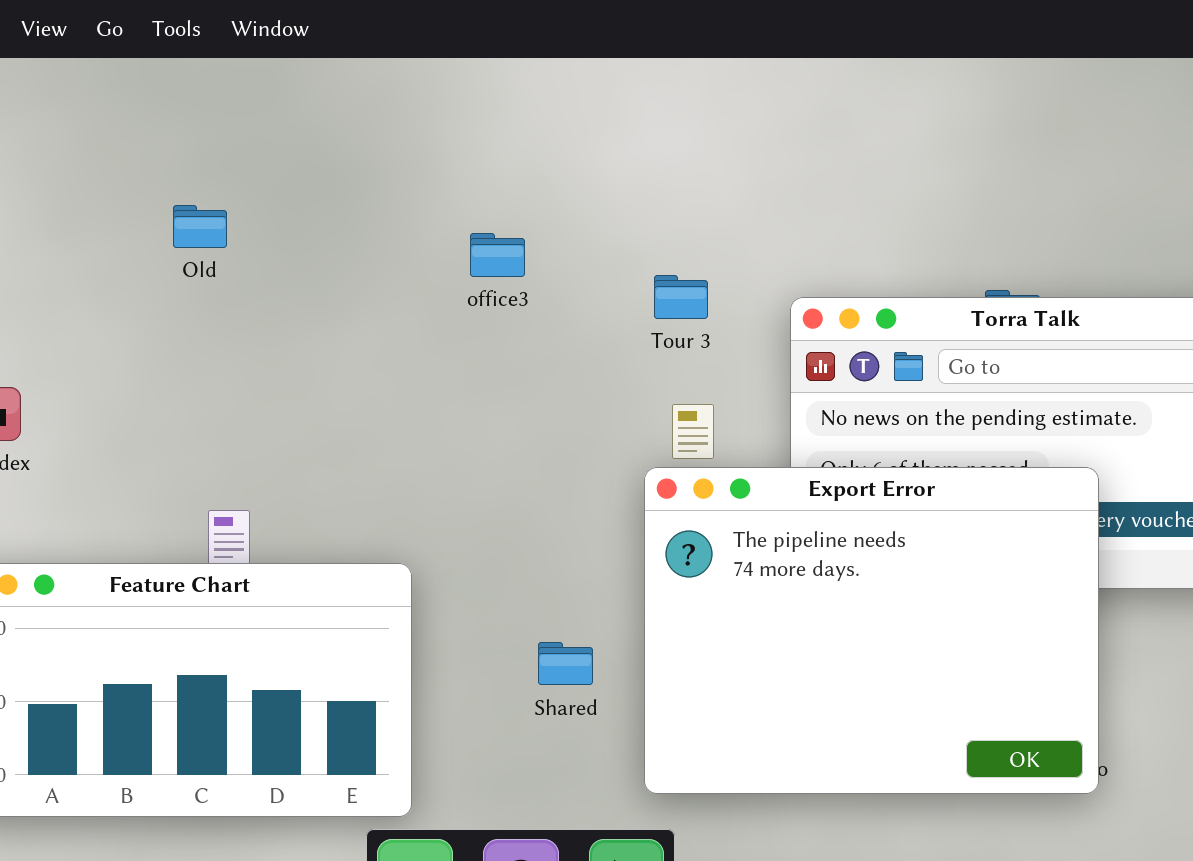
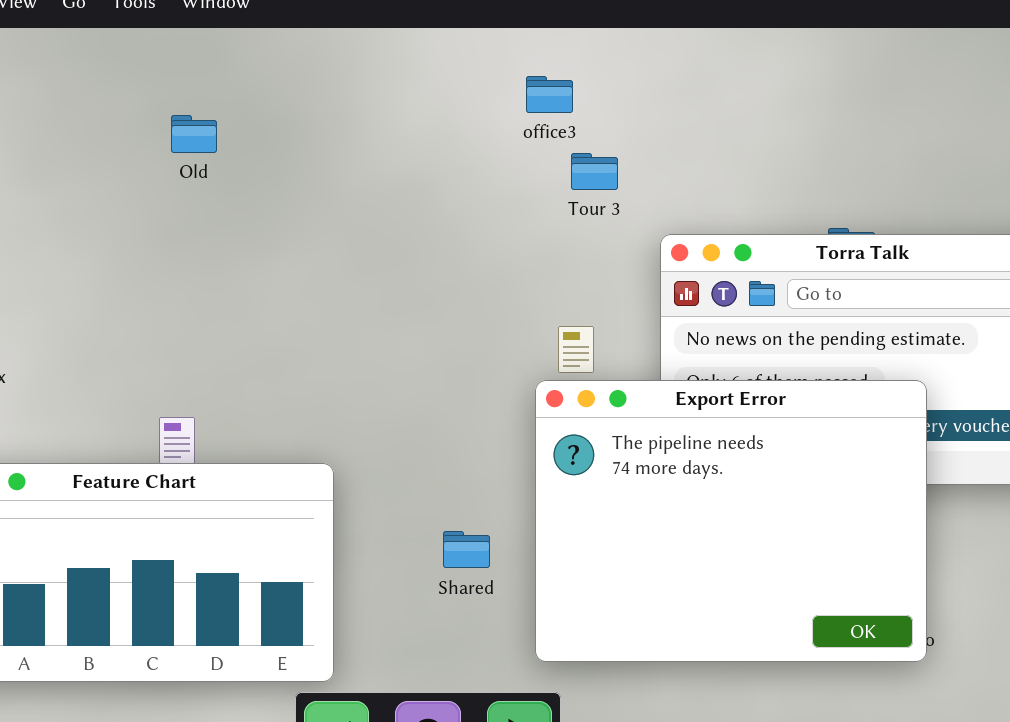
Old: [173,205,227,248] -> [171,115,217,153], moved
office3: [470,233,525,277] -> [526,76,573,113], moved
Tour 3: [654,275,708,319] -> [571,153,618,190], moved

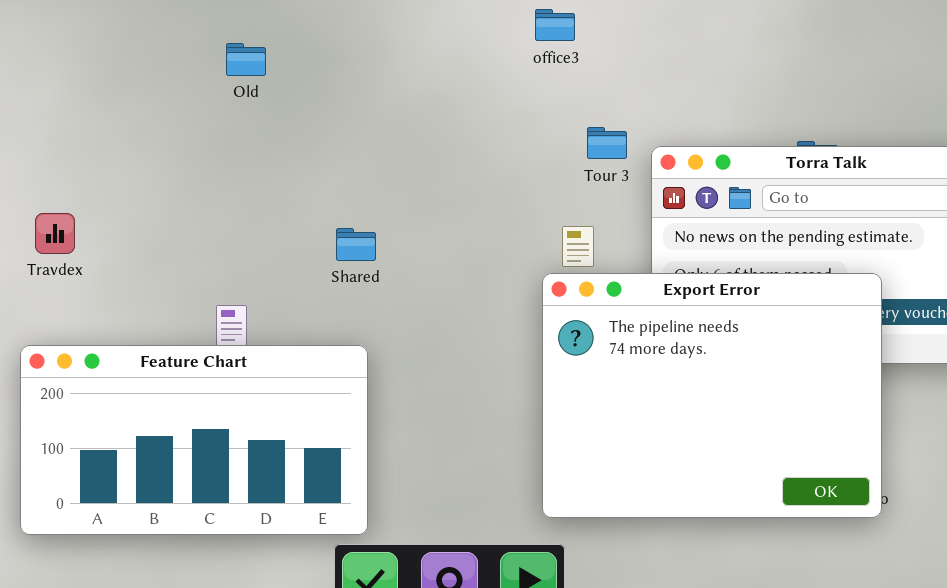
Tour 3: [571,153,618,190] -> [587,127,627,159], moved
Shared: [443,531,490,568] -> [336,228,376,261], moved

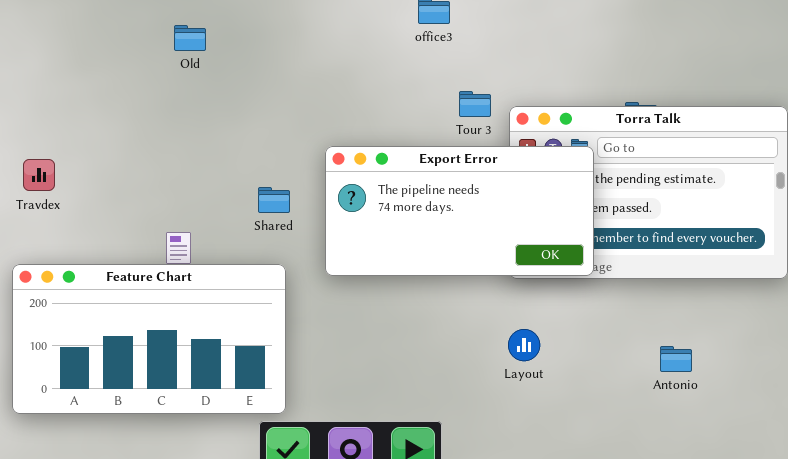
Shared: [336,228,376,261] -> [258,187,290,213], moved
Export Error: [542,273,882,518] -> [325,146,594,276], moved, resized

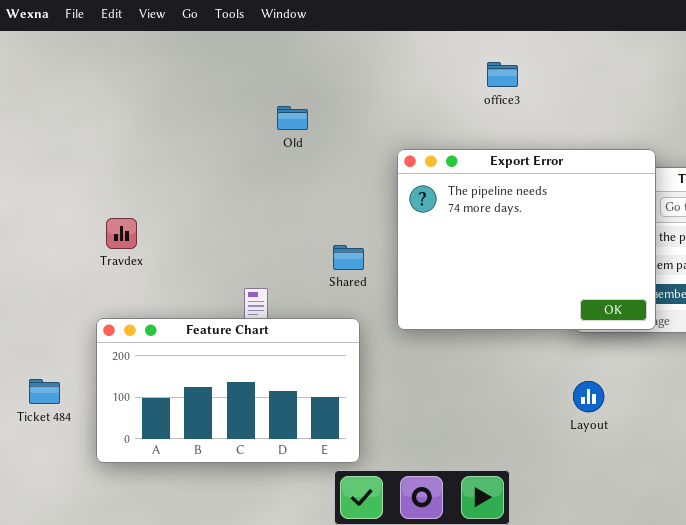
Old: [174,25,206,51] -> [277,106,308,130], moved
Export Error: [325,146,594,276] -> [397,149,656,330], resized

